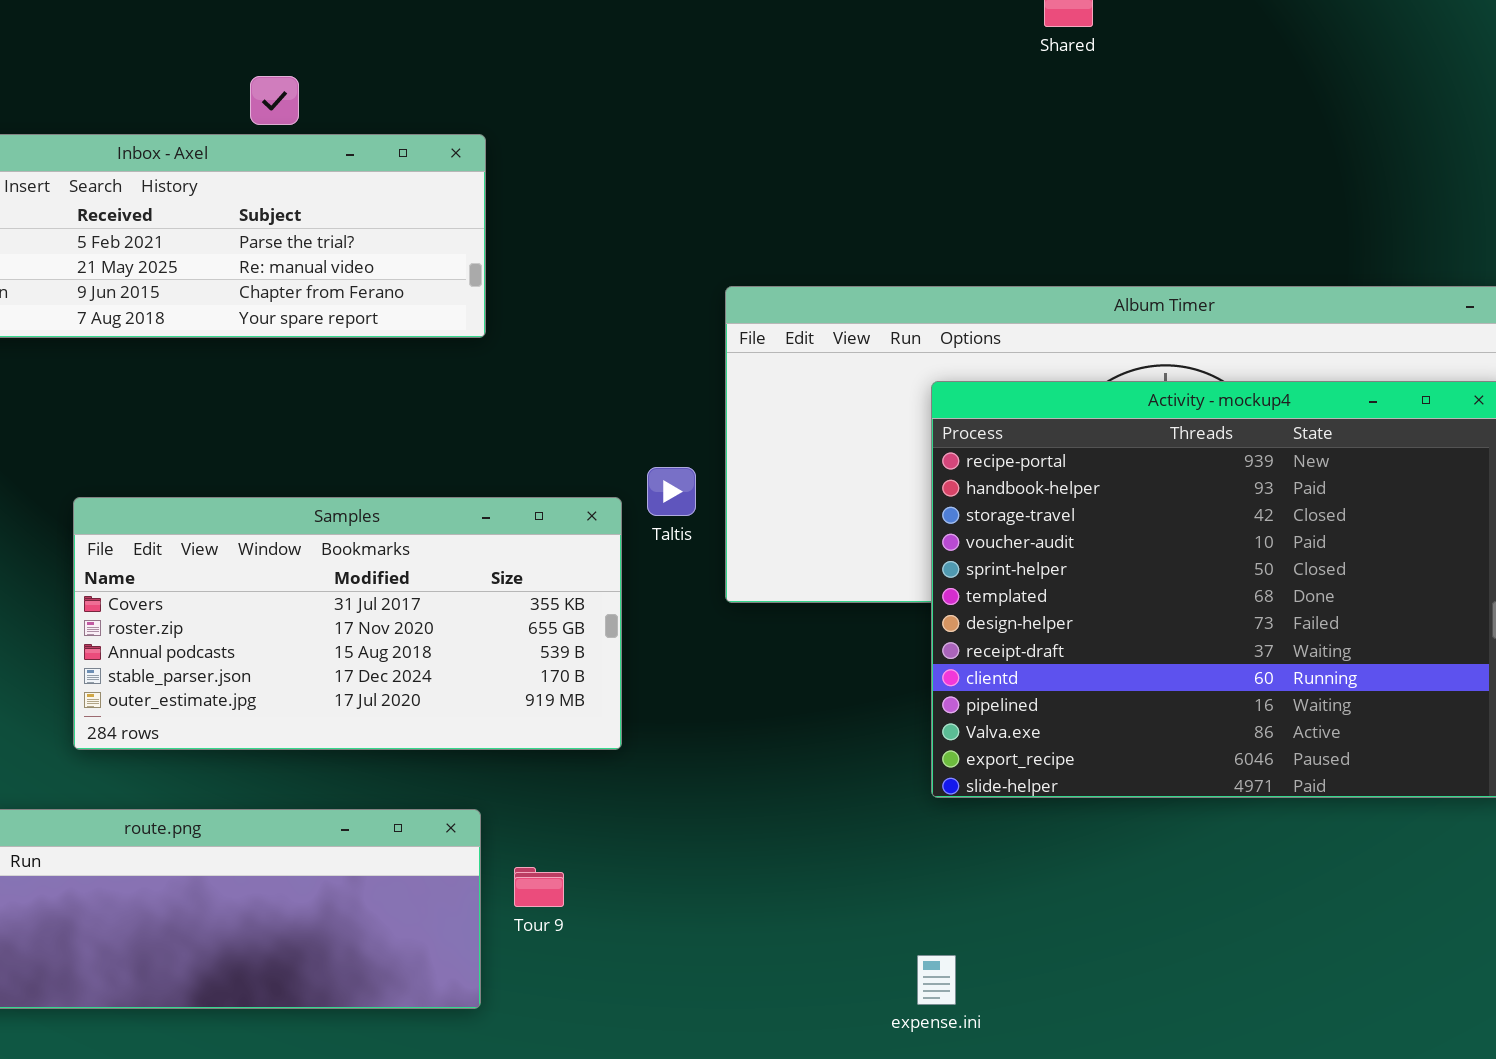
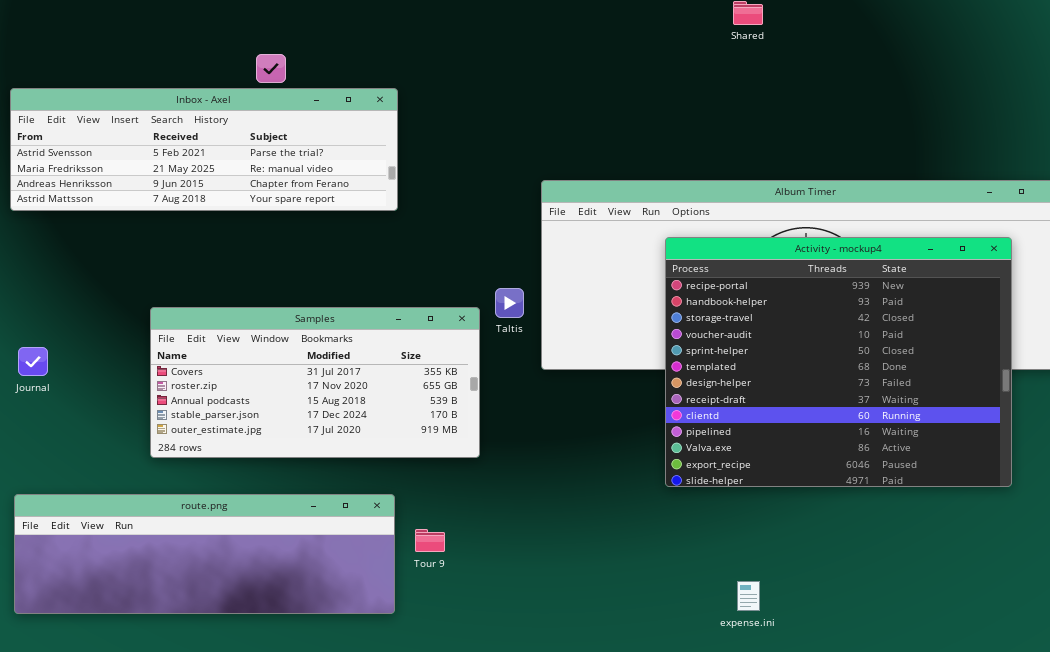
expense.ini: [917,955,956,1005] -> [737,581,760,611], moved

